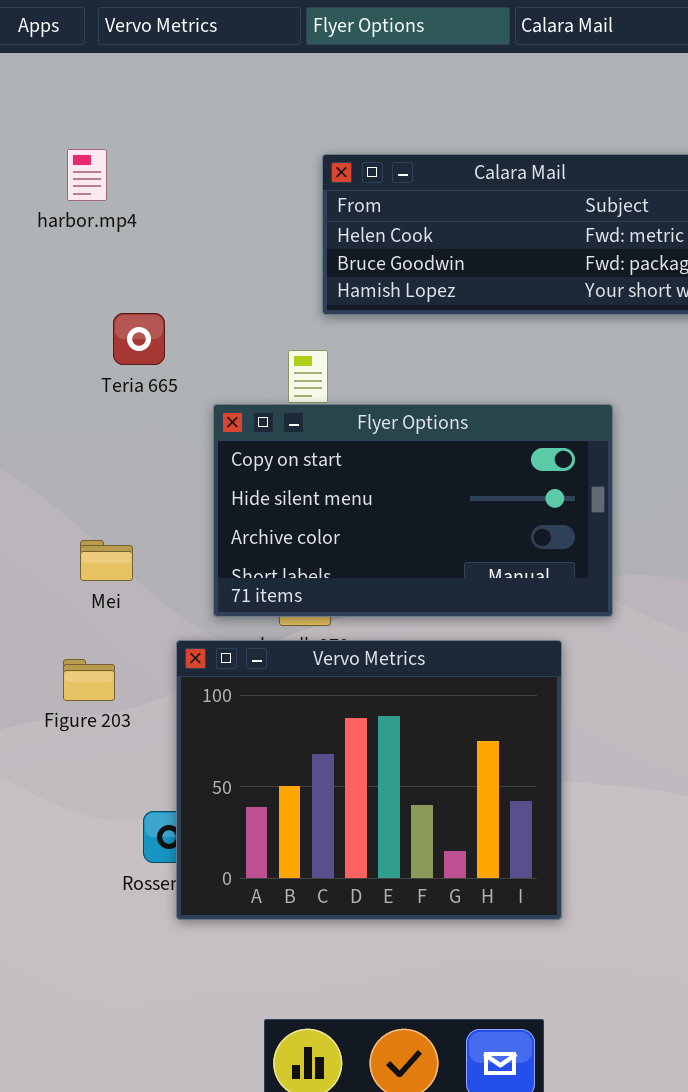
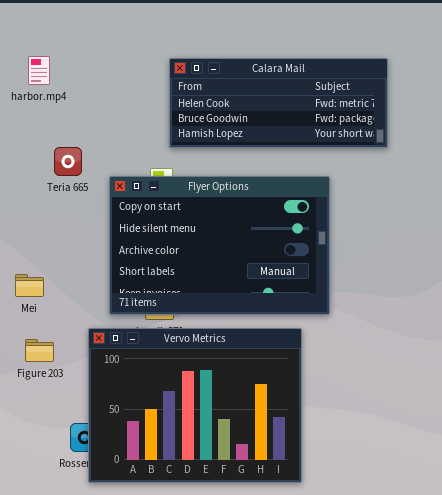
Flyer Options: [213,404,613,617] -> [109,176,330,315], resized
Mei: [80,540,133,581] -> [15,274,44,297], moved

